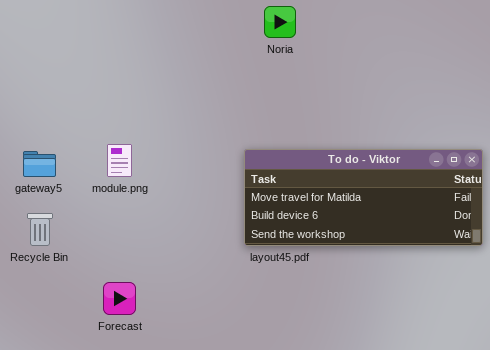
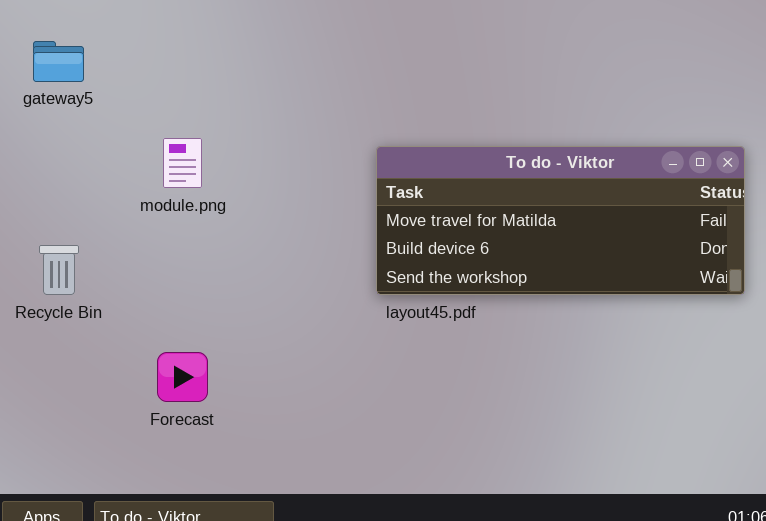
gateway5: [23,151,56,177] -> [33,41,84,82], moved

